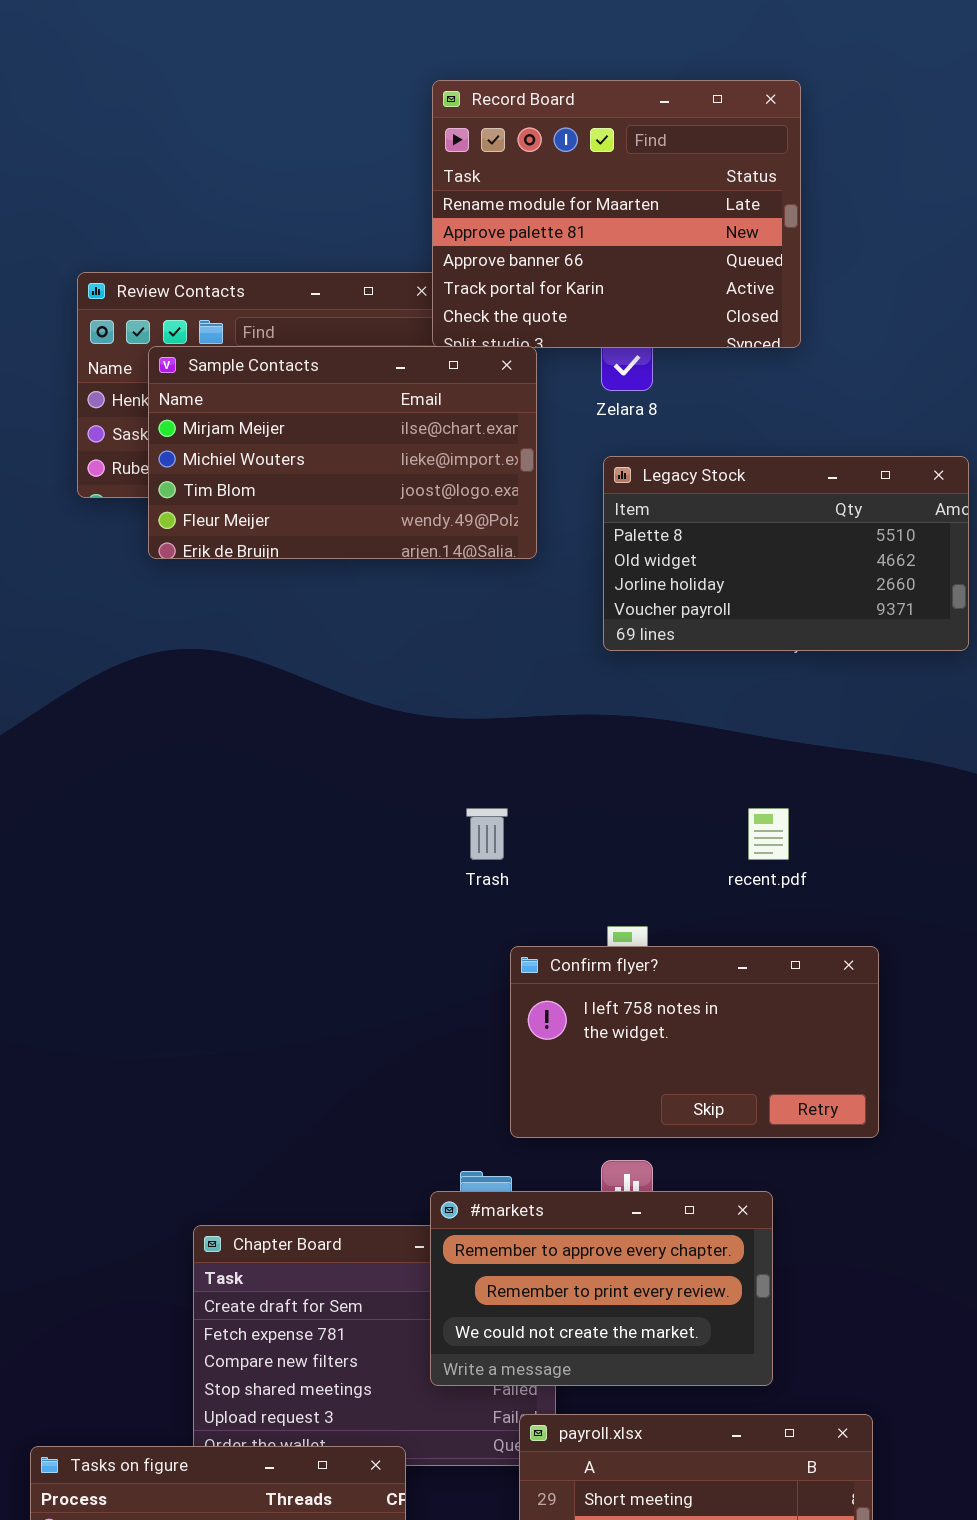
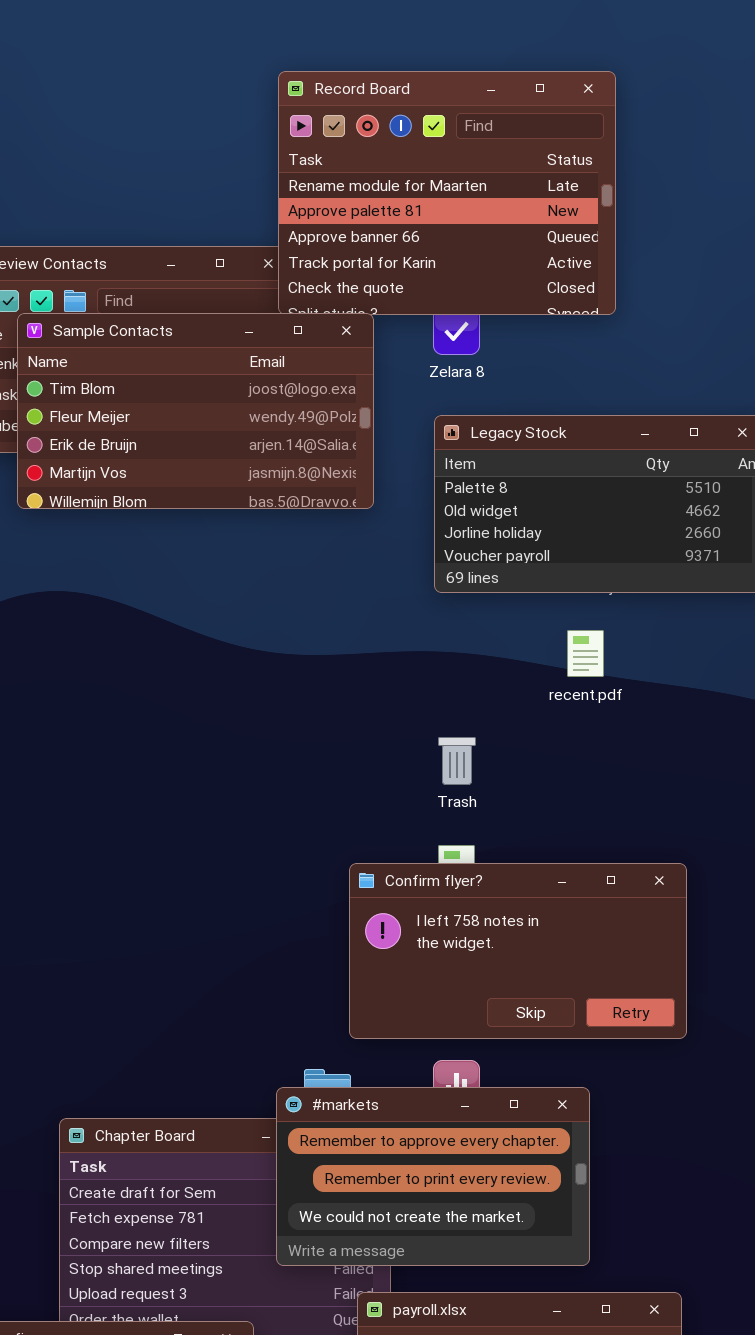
Sample Contacts: [148,346,537,559] -> [17,313,374,509], scrolled down 2 rows
Trash: [466,808,508,860] -> [438,737,476,785], moved
recent.pdf: [748,808,789,860] -> [567,630,604,677], moved

